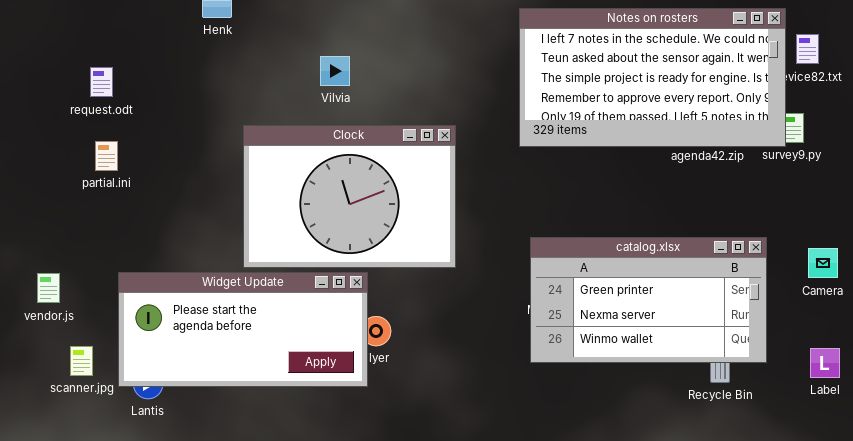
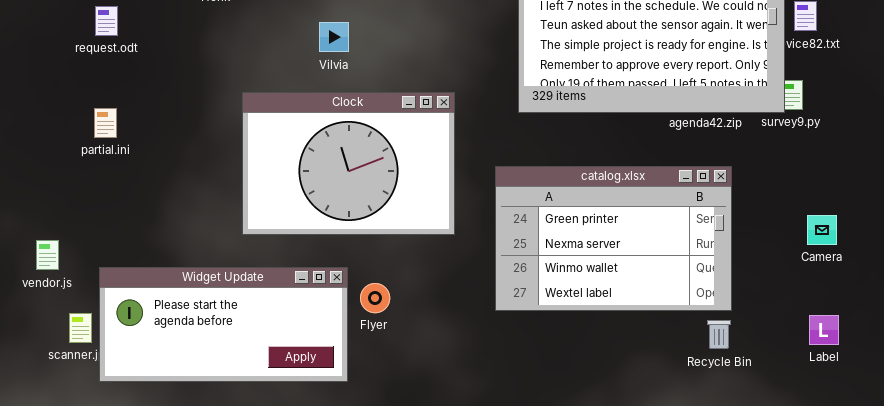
request.odt: [90,67,113,97] -> [95,6,118,36], moved
catalog.xlsx: [530,237,767,363] -> [495,166,732,311], moved, resized
Widget Update: [118,272,368,387] -> [99,267,348,382], moved

